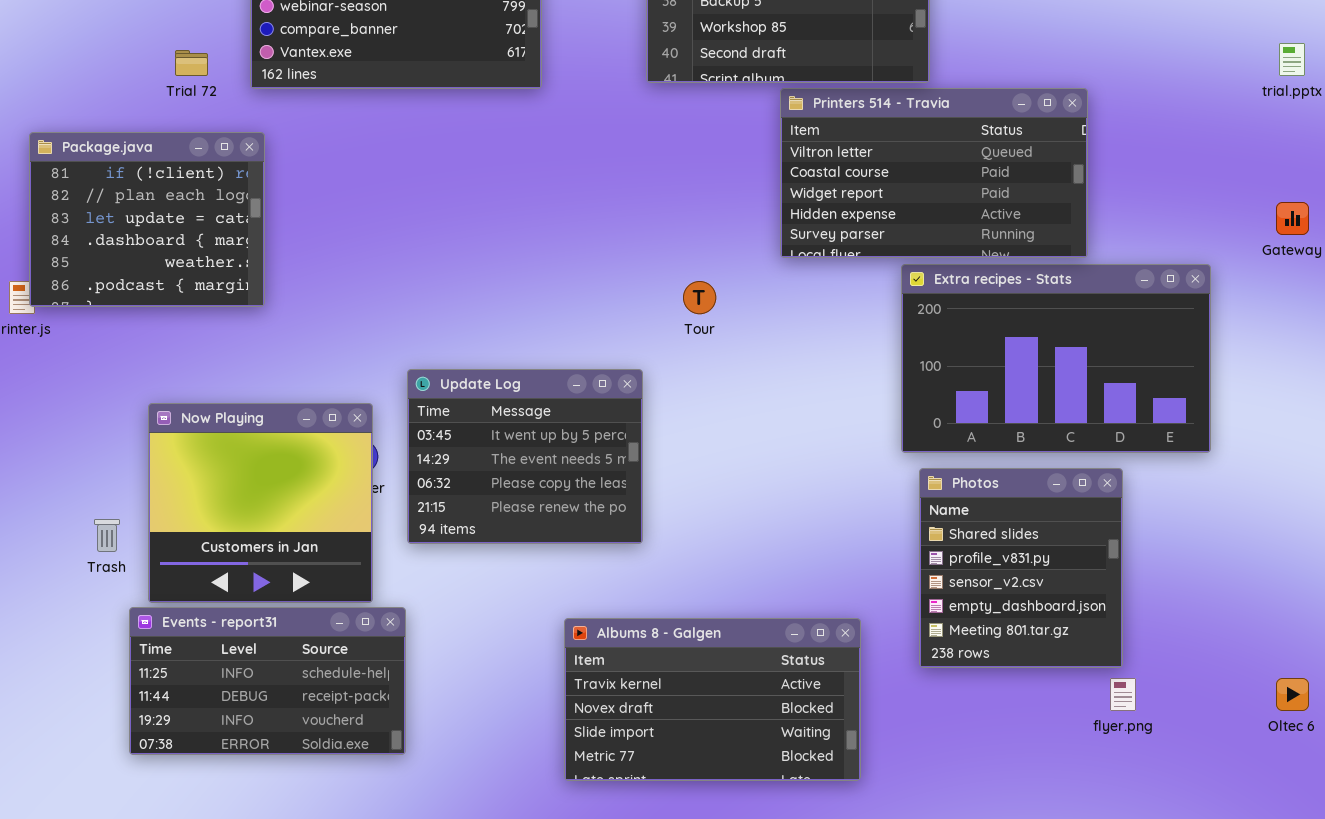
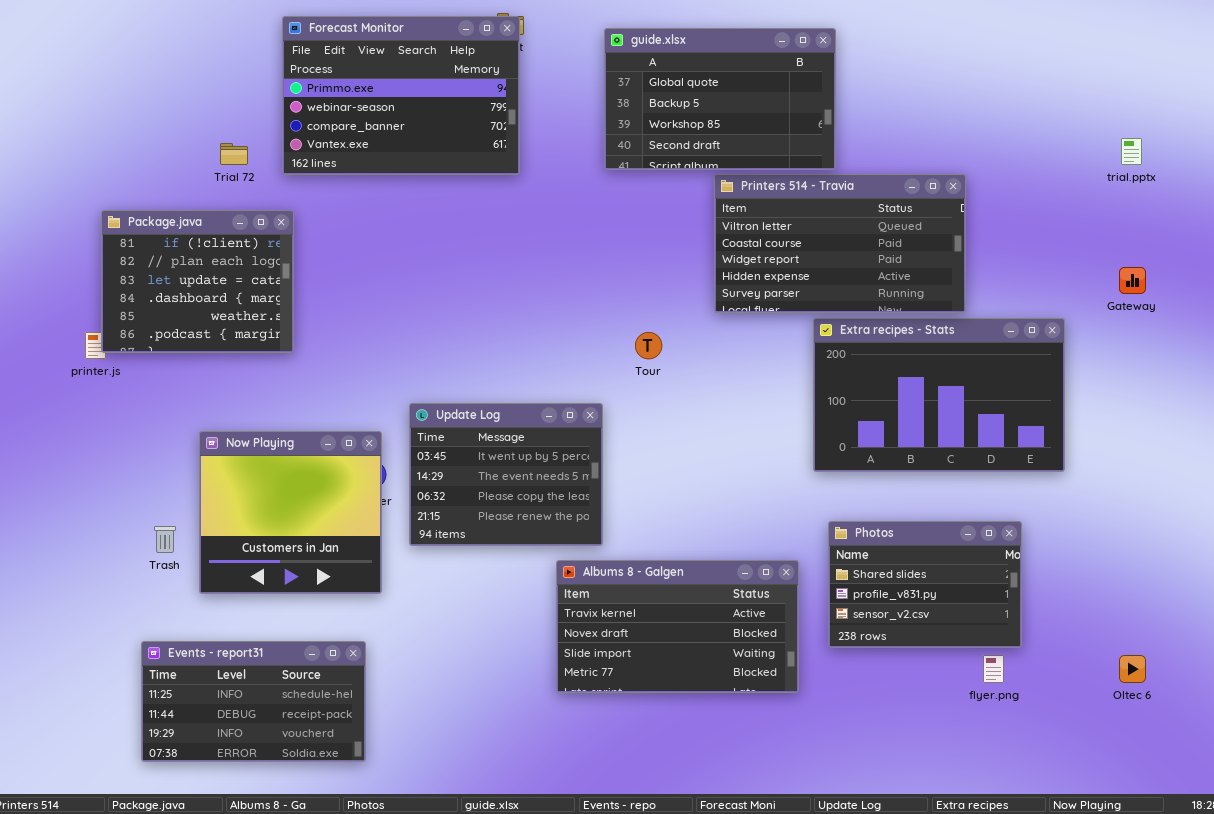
Photos: [919,468,1123,668] -> [828,521,1022,648], resized
Events - report31: [129,607,406,755] -> [141,641,366,762], moved
Albums 8 - Galgen: [564,618,861,781] -> [556,560,799,693], moved

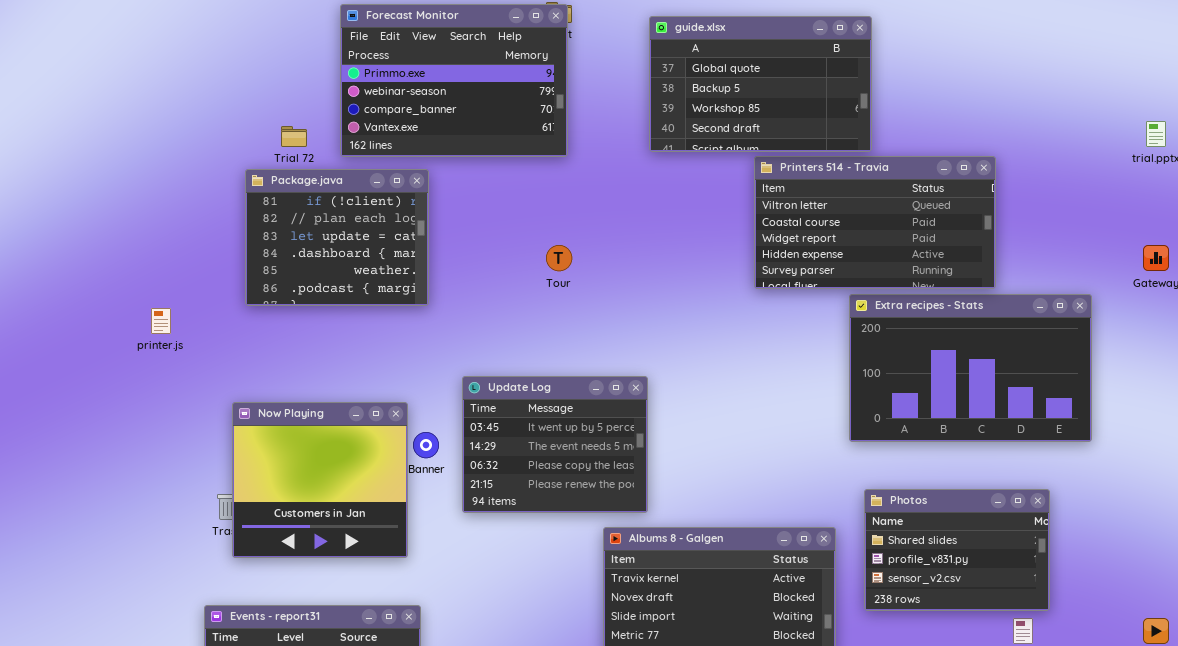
Package.java: [101,210,294,353] -> [245,169,429,306], moved
Tour: [635,332,662,359] -> [546,245,572,271], moved
Now Playing: [199,431,382,594] -> [232,402,408,558], moved

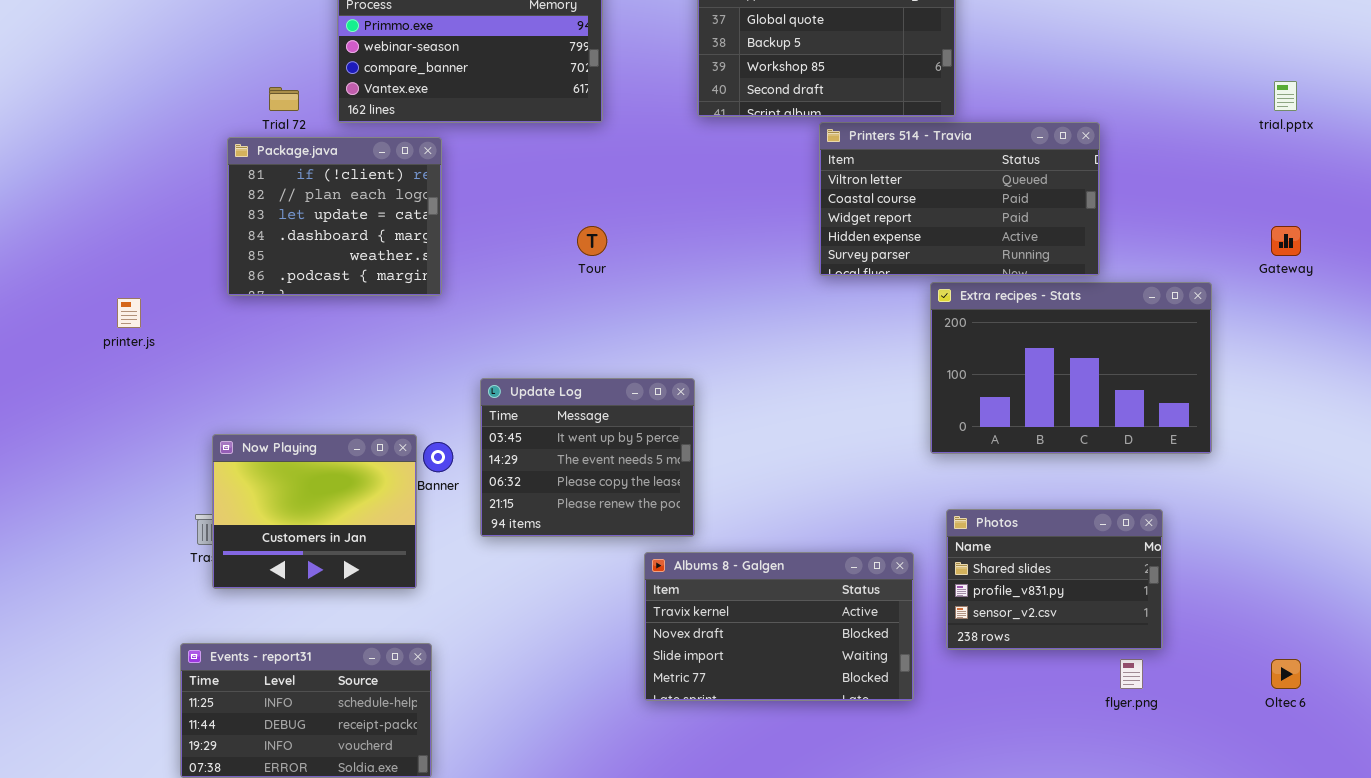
Now Playing: [232,402,408,558] -> [212,434,417,589], resized

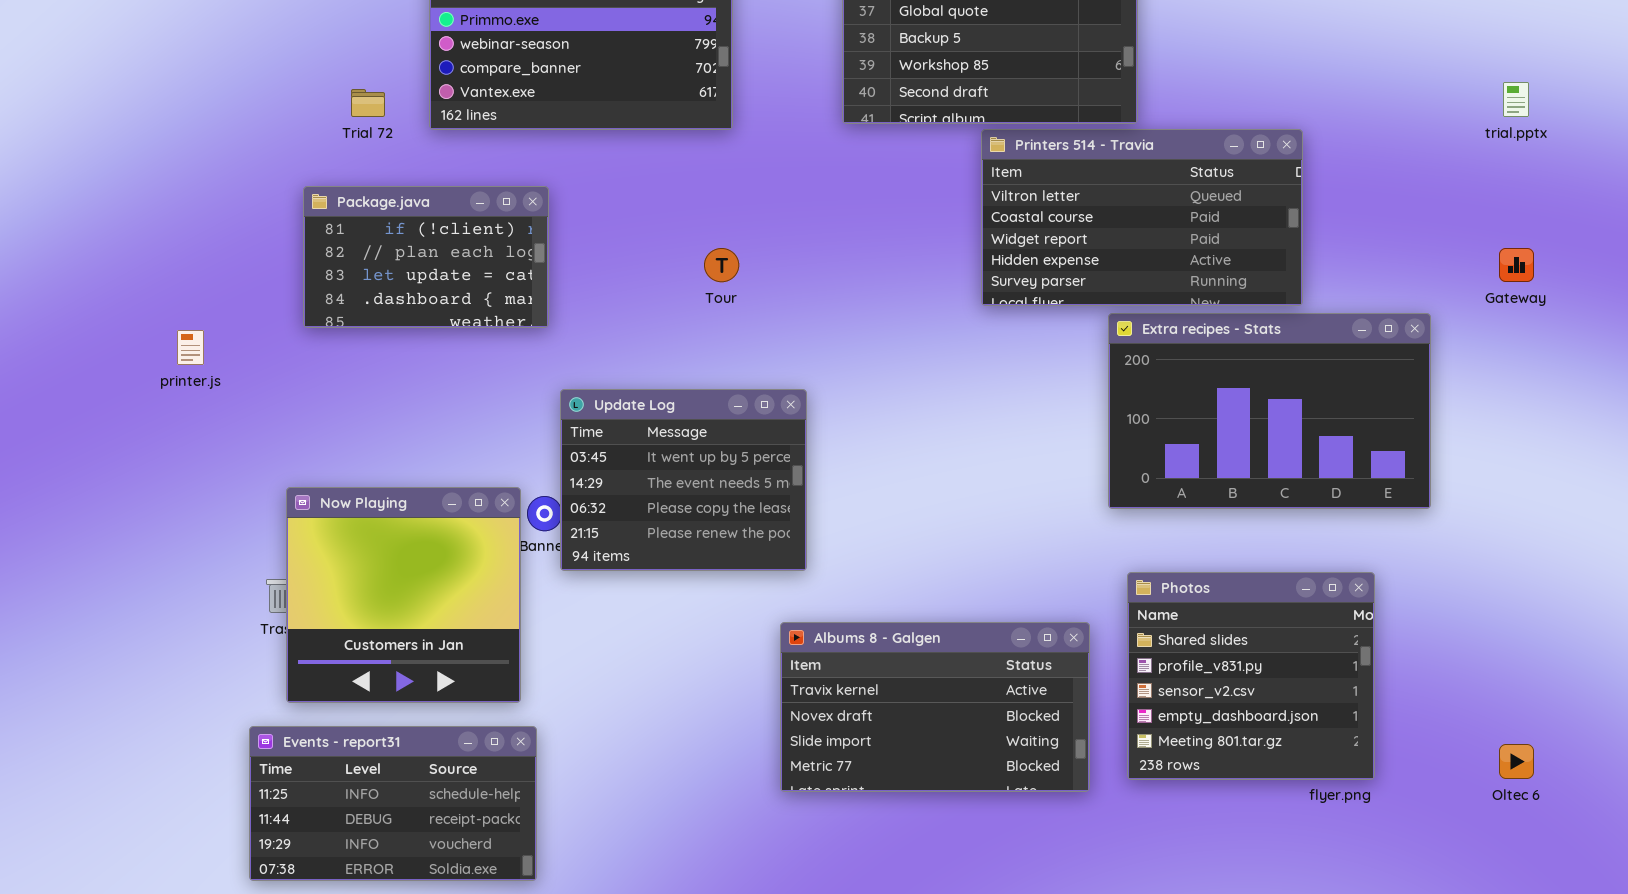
Package.java: [227,137,442,296] -> [303,186,549,328], resized
Update Log: [480,378,695,537] -> [560,389,807,571], moved
Now Playing: [212,434,417,589] -> [286,487,521,703], resized
Photos: [946,509,1163,650] -> [1127,572,1375,780], resized

